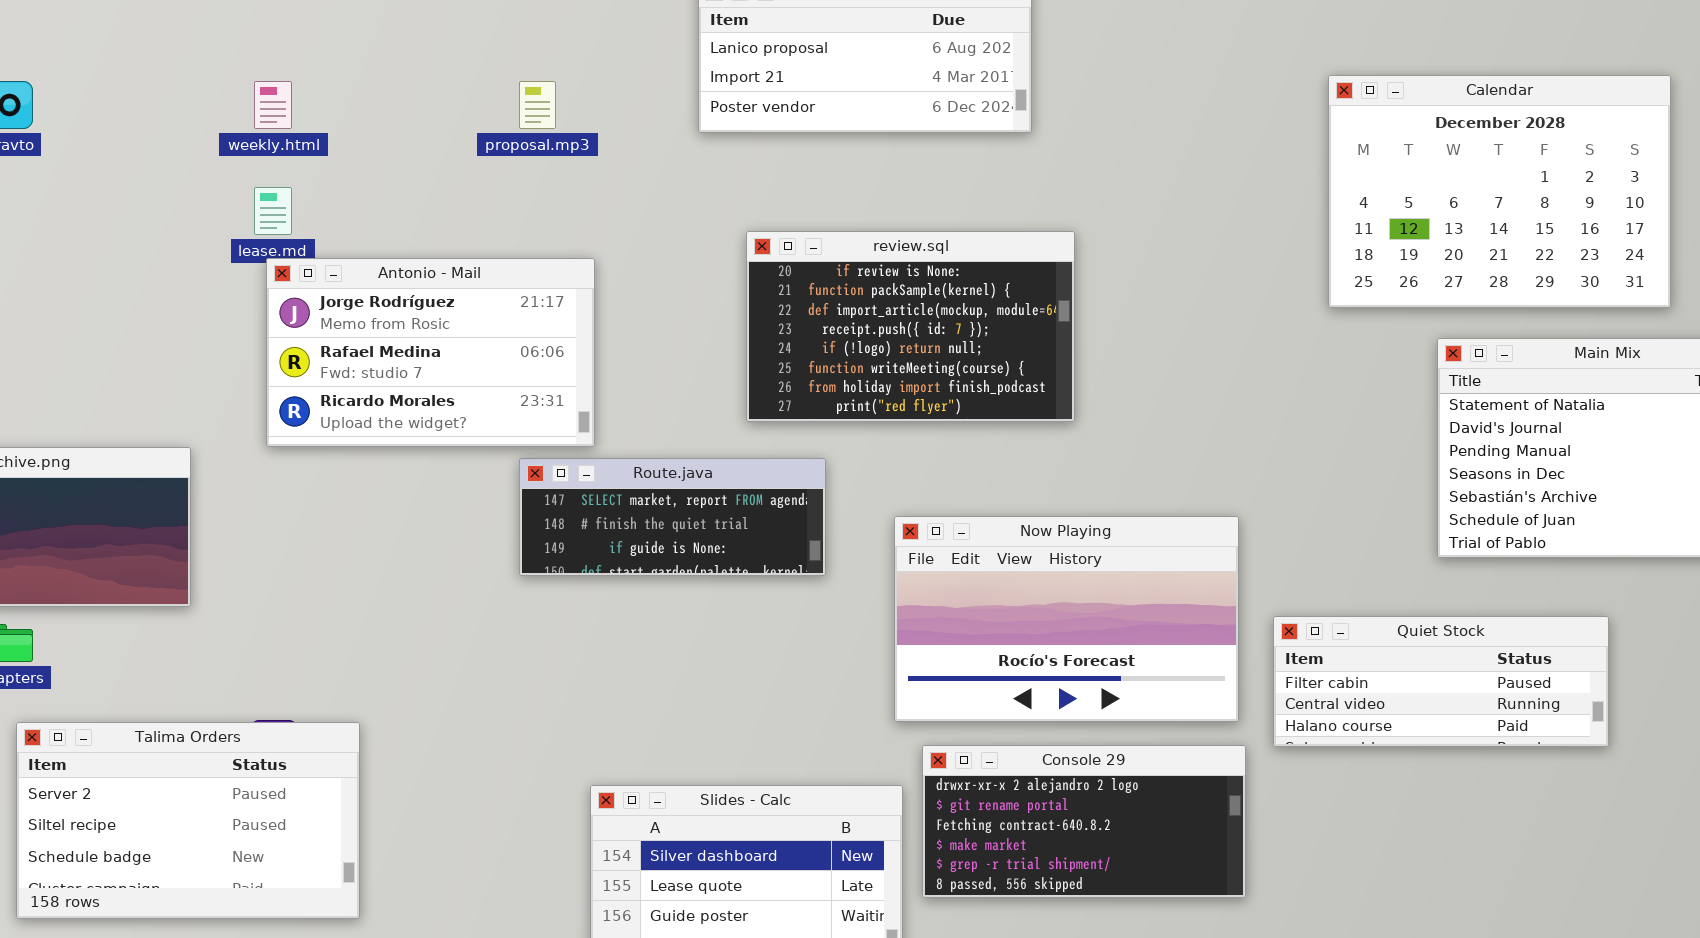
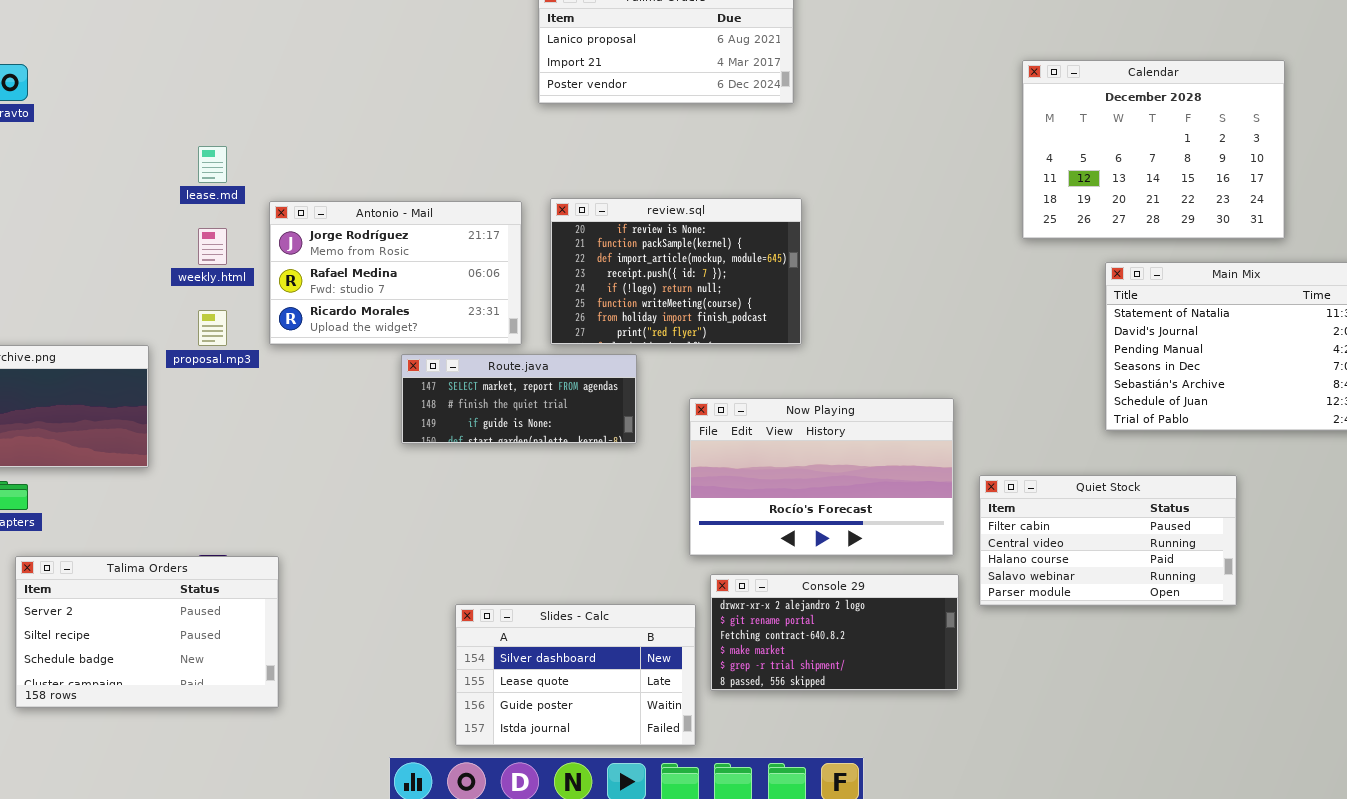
weekly.html: [254,81,292,129] -> [198,228,227,265], moved
proposal.mp3: [519,81,556,129] -> [198,310,227,346], moved
review.sql: [746,231,1075,422] -> [550,198,802,345], moved
Antonio - Mail: [266,258,595,447] -> [269,201,522,345], moved
Quiet Stock: [1273,616,1609,747] -> [979,475,1237,606], resized

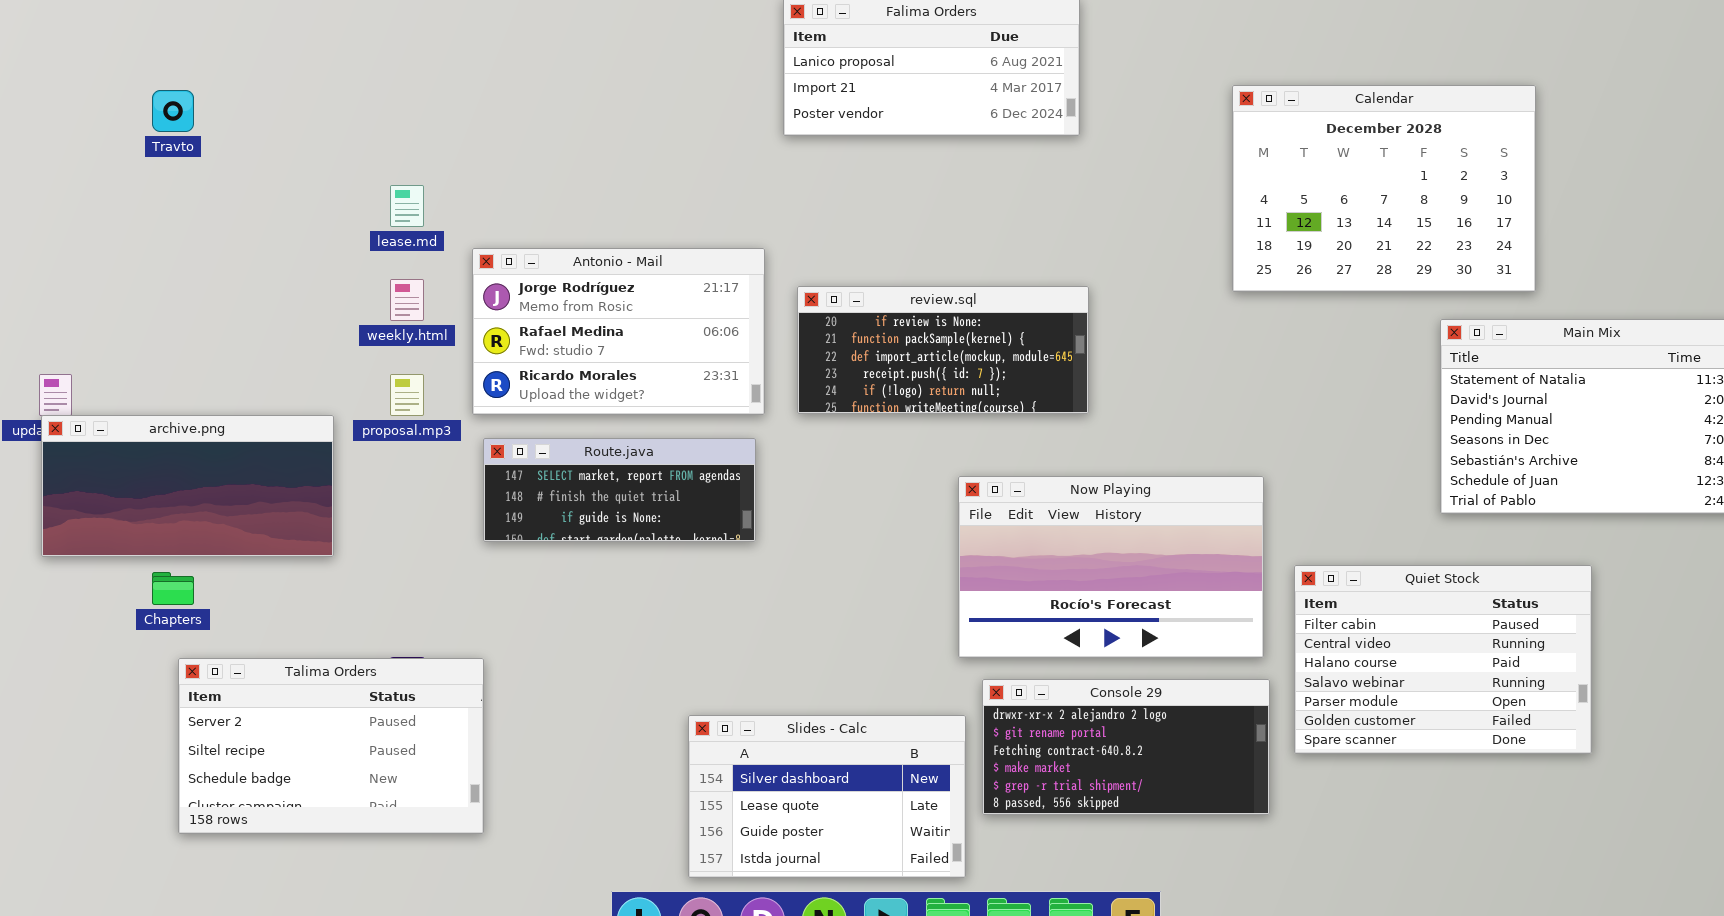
Calendar: [1022,60,1285,239] -> [1232,85,1536,292], moved
review.sql: [550,198,802,345] -> [797,286,1089,414], resized
Route.java: [401,354,637,444] -> [483,438,756,542], moved
Quiet Stock: [979,475,1237,606] -> [1294,565,1592,754], resized

